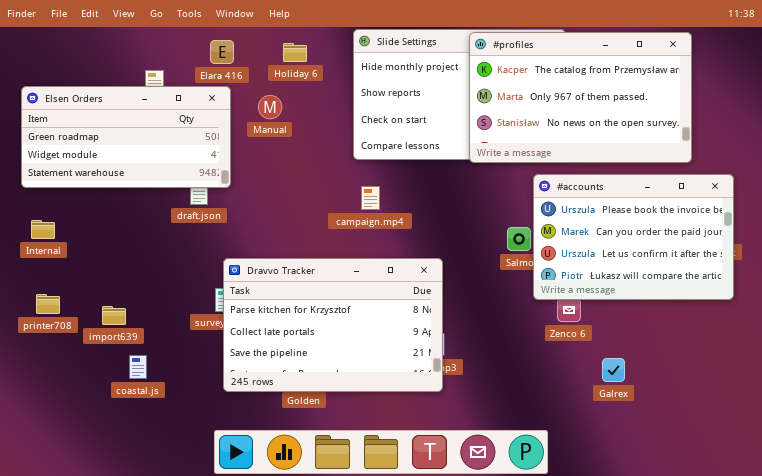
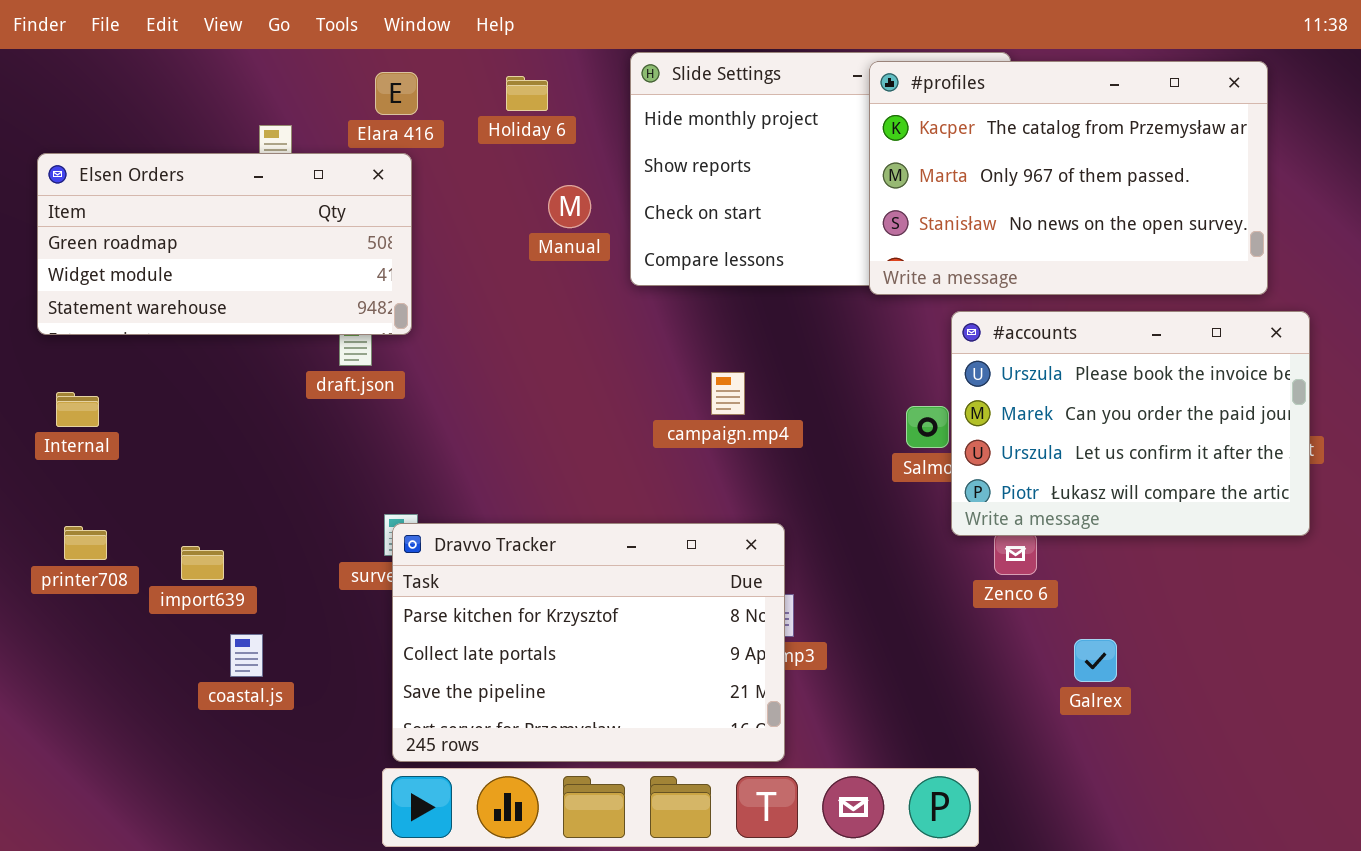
#profiles: [469,32,692,163] -> [869,61,1268,295], moved
Manual: [258,95,282,119] -> [548,185,591,228], moved
campaign.mp4: [361,186,380,210] -> [711,372,745,415], moved
Dravvo Tracker: [223,258,443,392] -> [392,523,785,762], moved

